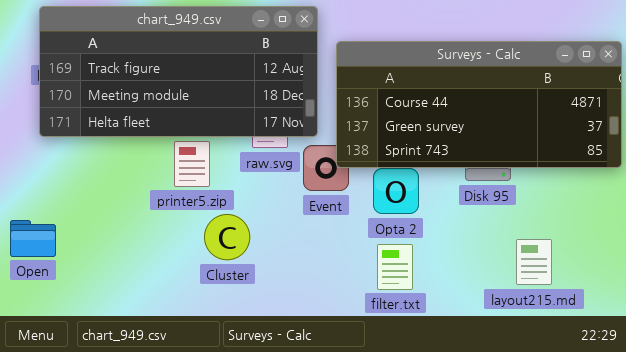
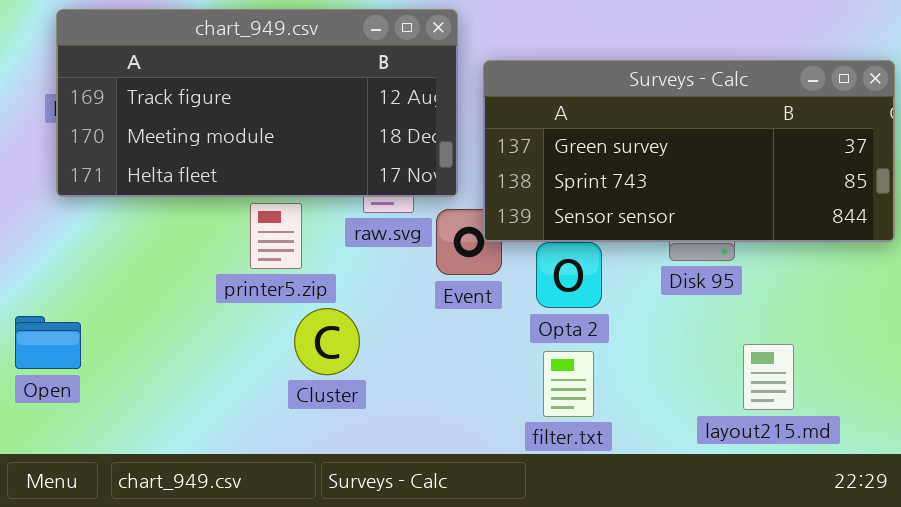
Surveys - Calc: [336,41,622,168] -> [483,60,895,242], scrolled down 1 row

